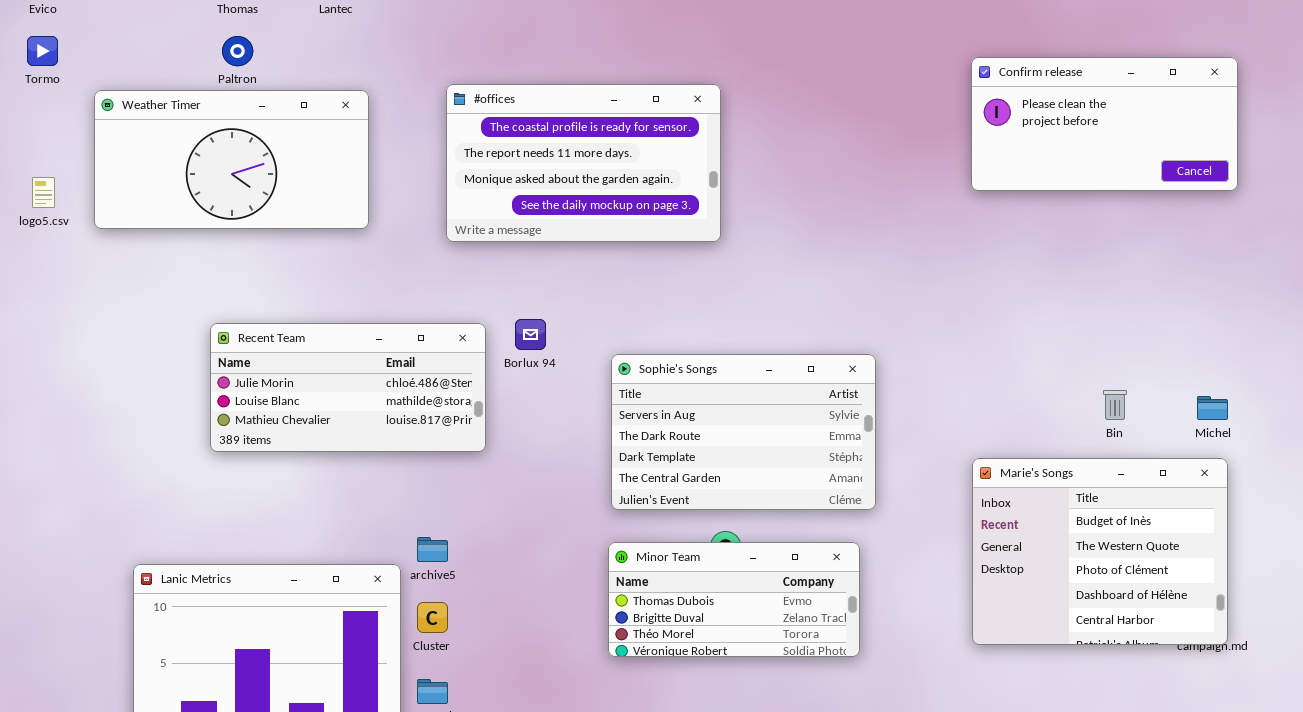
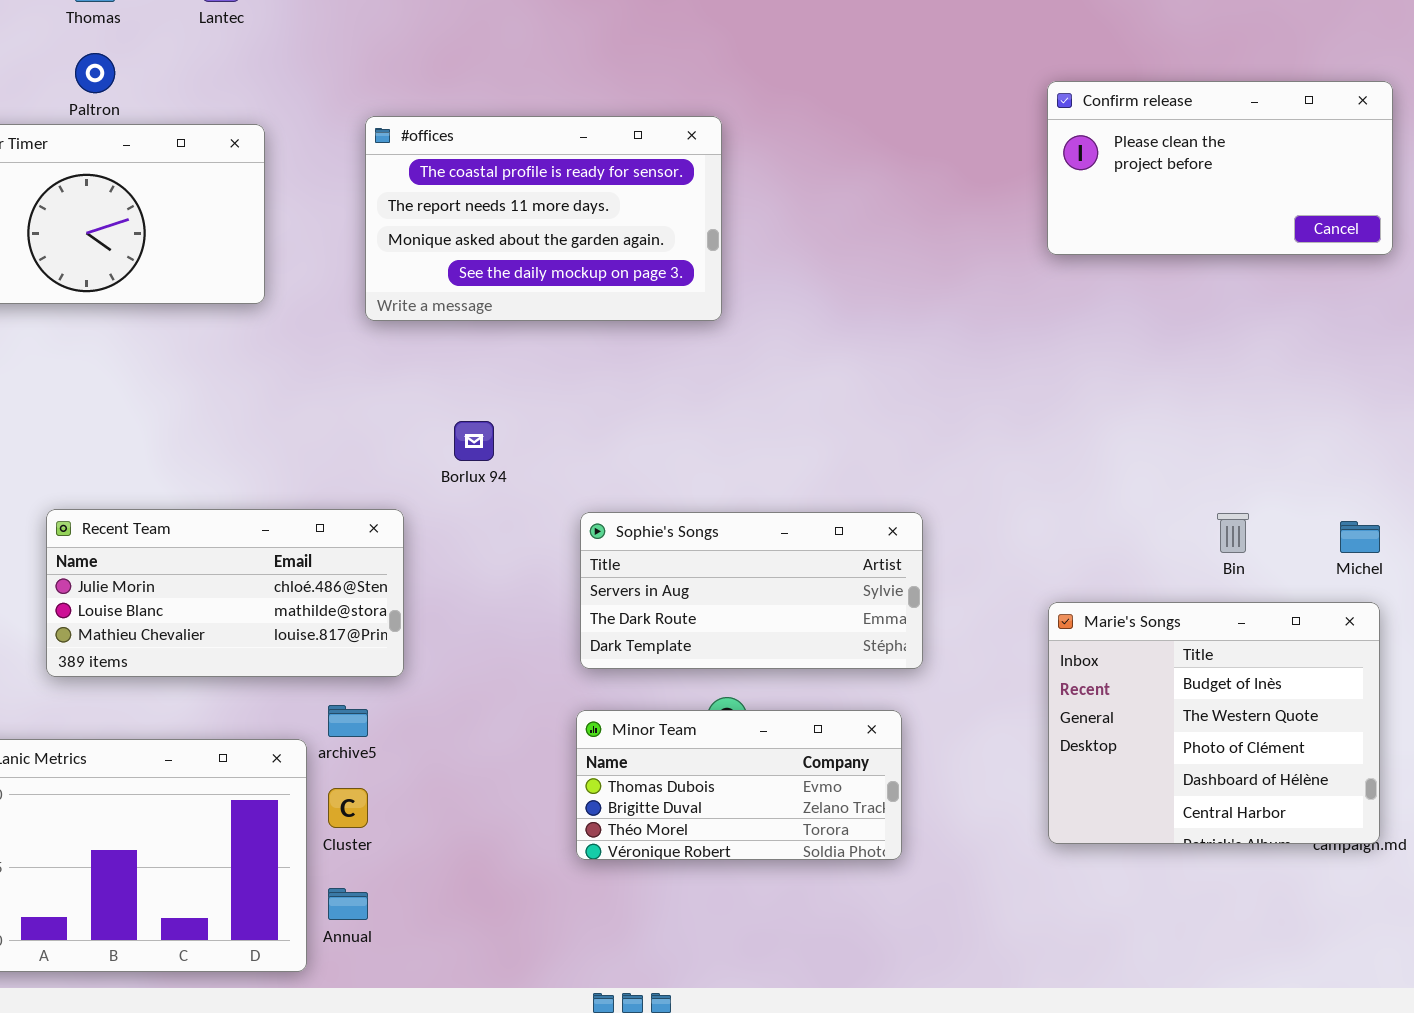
Recent Team: [210,323,486,452] -> [46,509,404,677], moved
Sophie's Songs: [611,354,876,510] -> [580,512,923,669], resized

